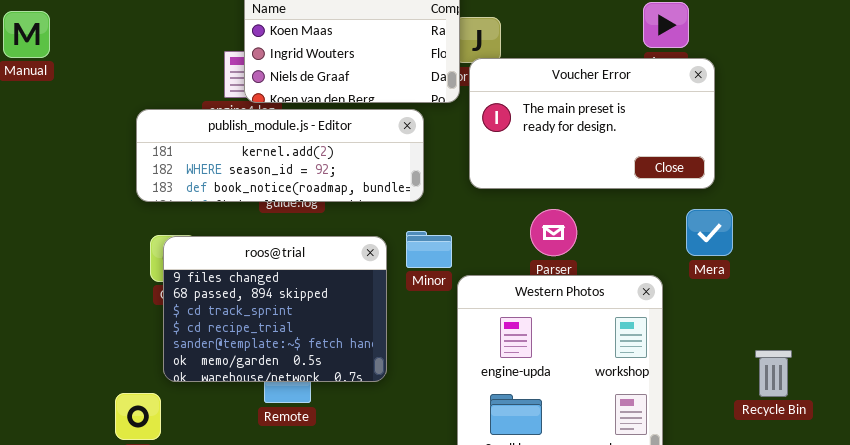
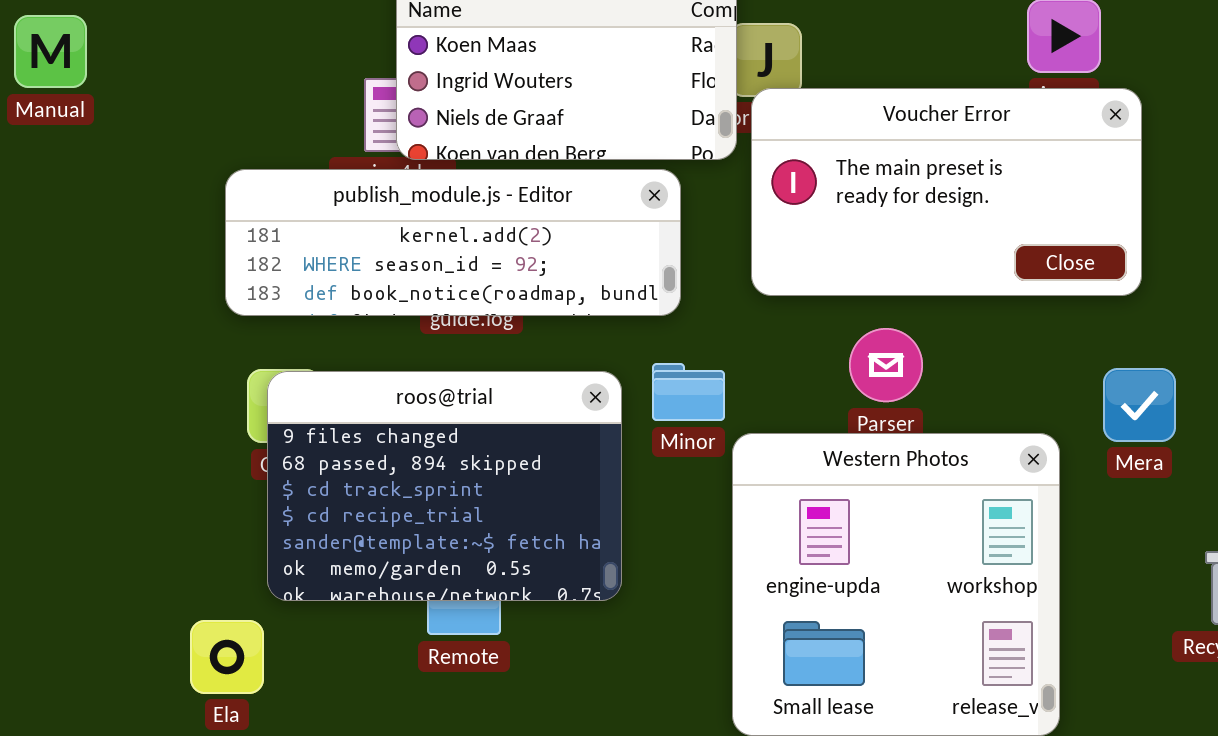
Mera: [686,209,733,256] -> [1103,368,1176,442], moved

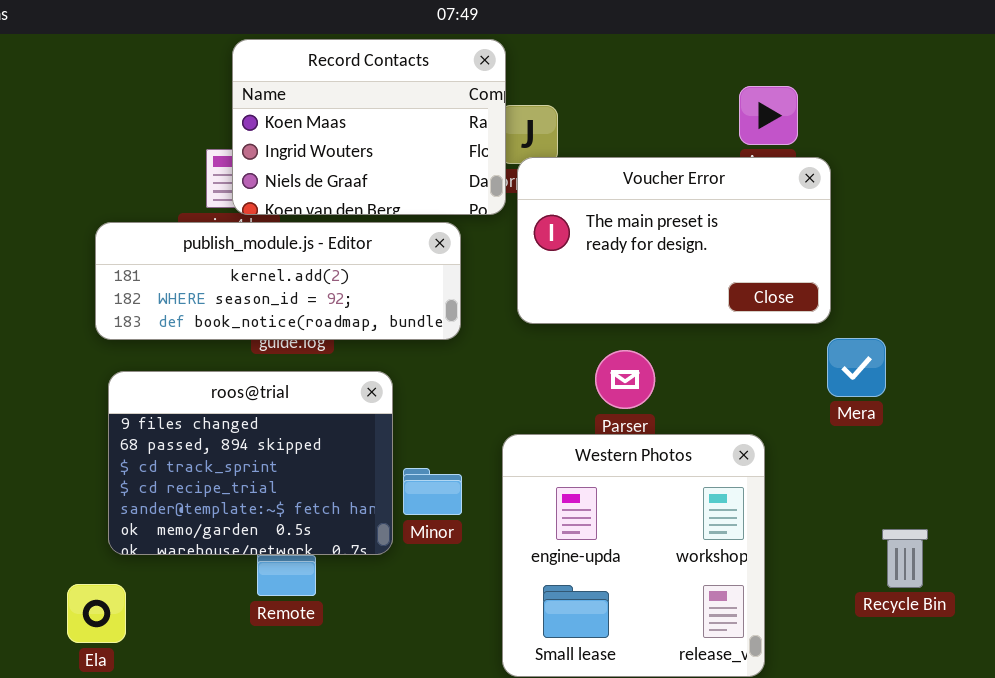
Minor: [652,363,725,421] -> [403,468,462,515], moved
Mera: [1103,368,1176,442] -> [827,338,886,397], moved
roos@trial: [267,371,622,601] -> [108,371,393,555], moved

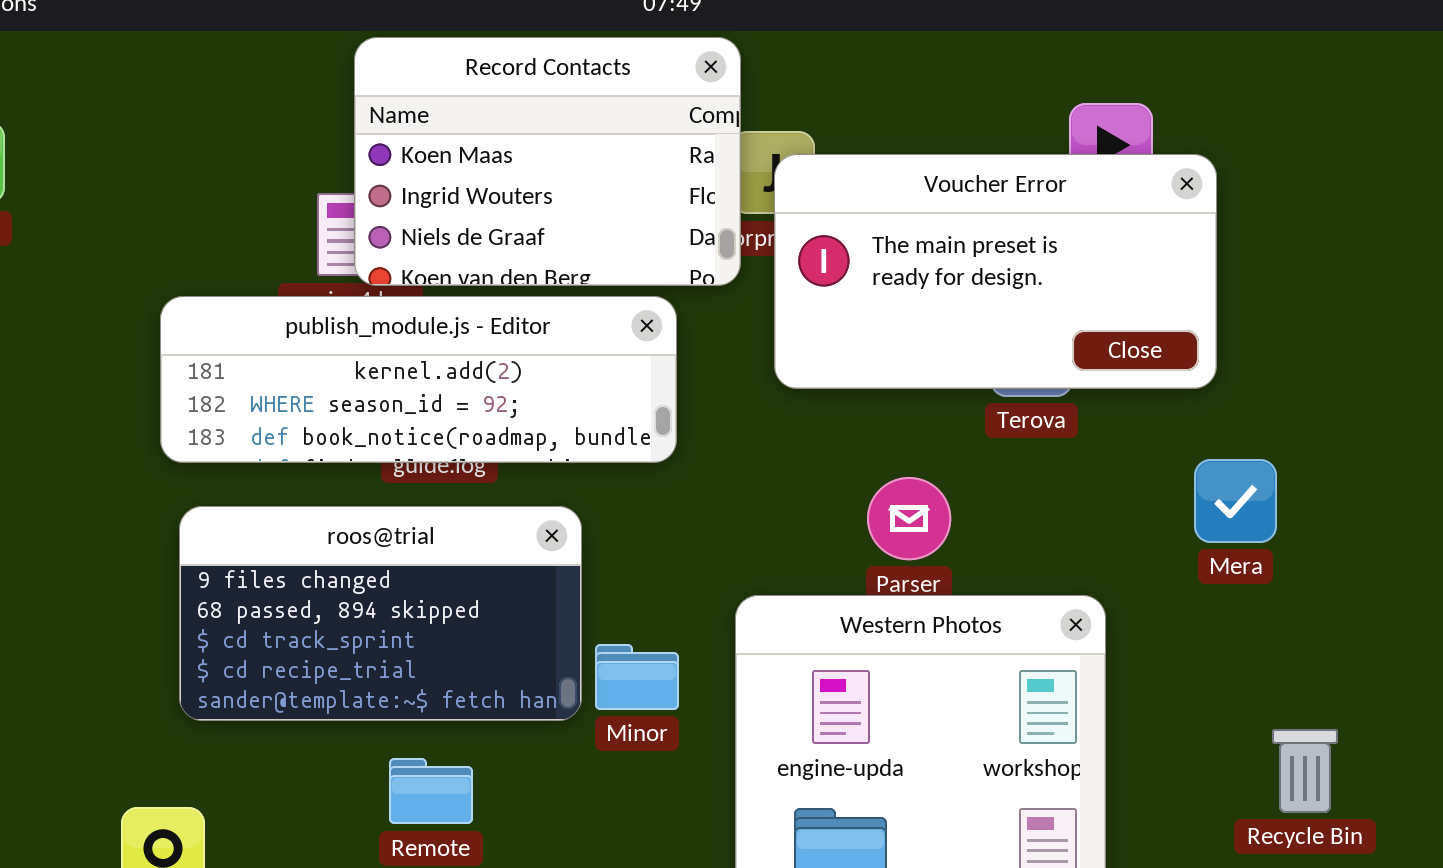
Voucher Error: [517,157,831,324] -> [774,154,1217,389], moved
roos@trial: [108,371,393,555] -> [179,506,582,721], resized

